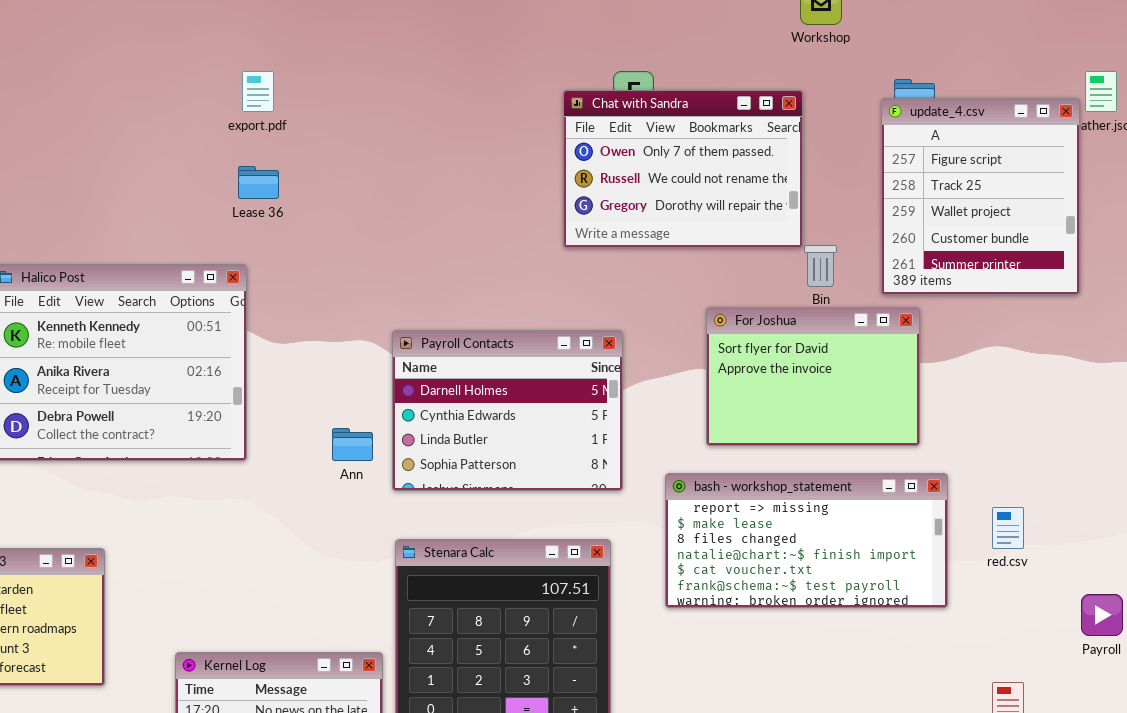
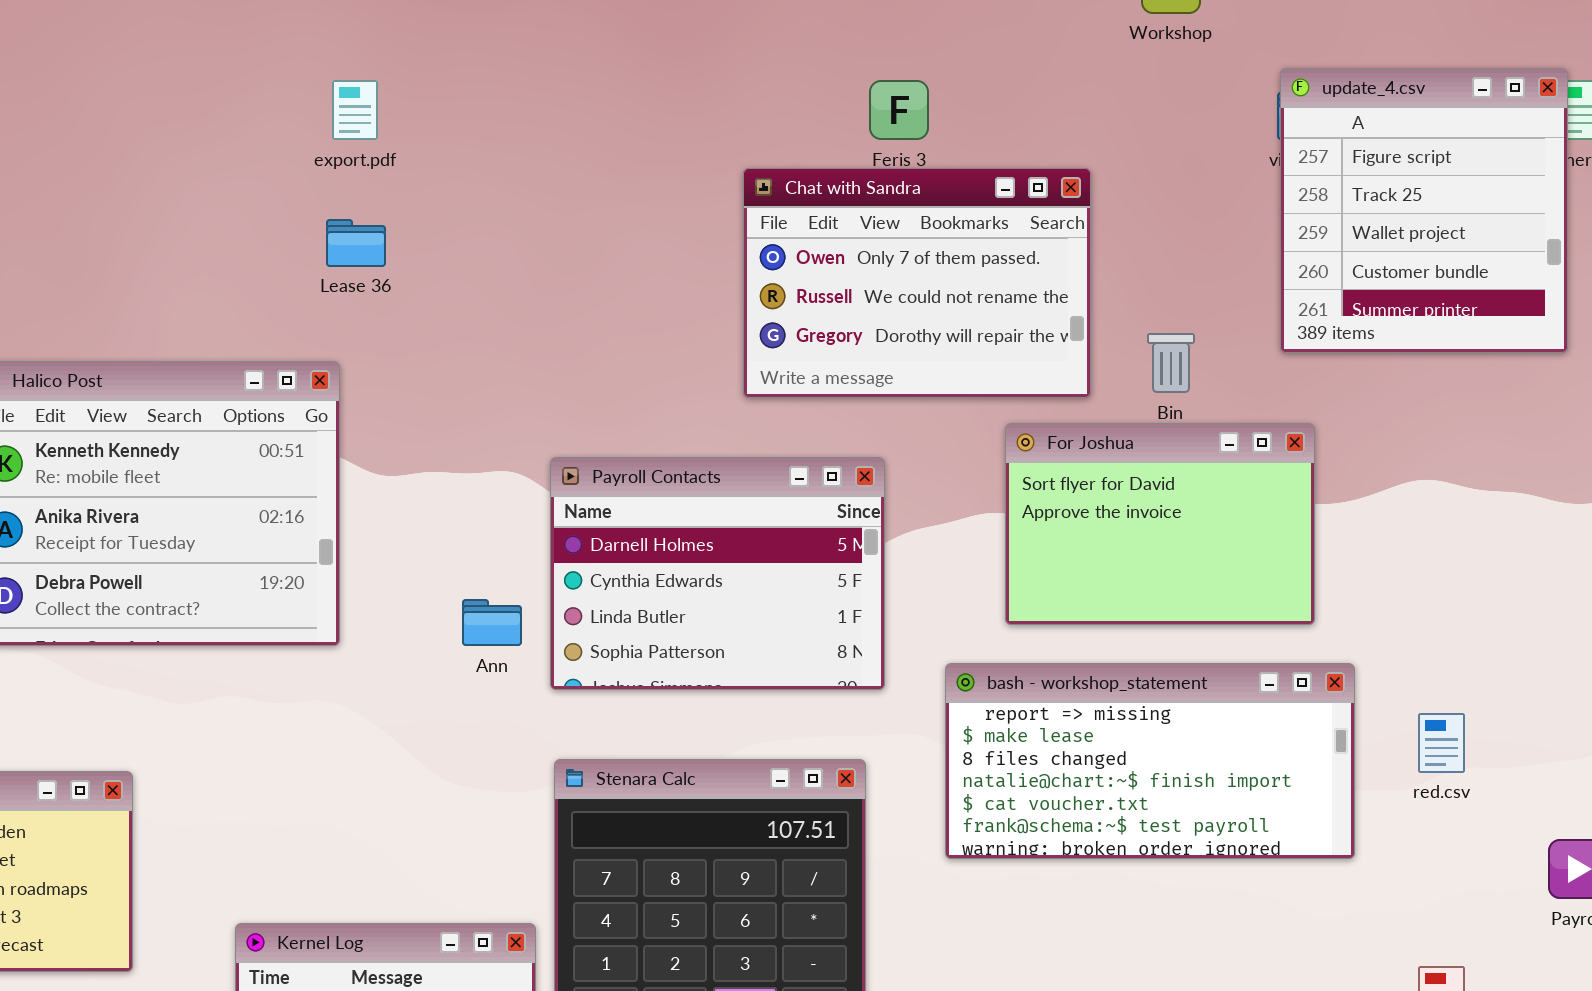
Chat with Sandra: [563,90,803,248] -> [743,168,1091,398], moved
update_4.csv: [881,98,1080,295] -> [1280,68,1568,353], moved

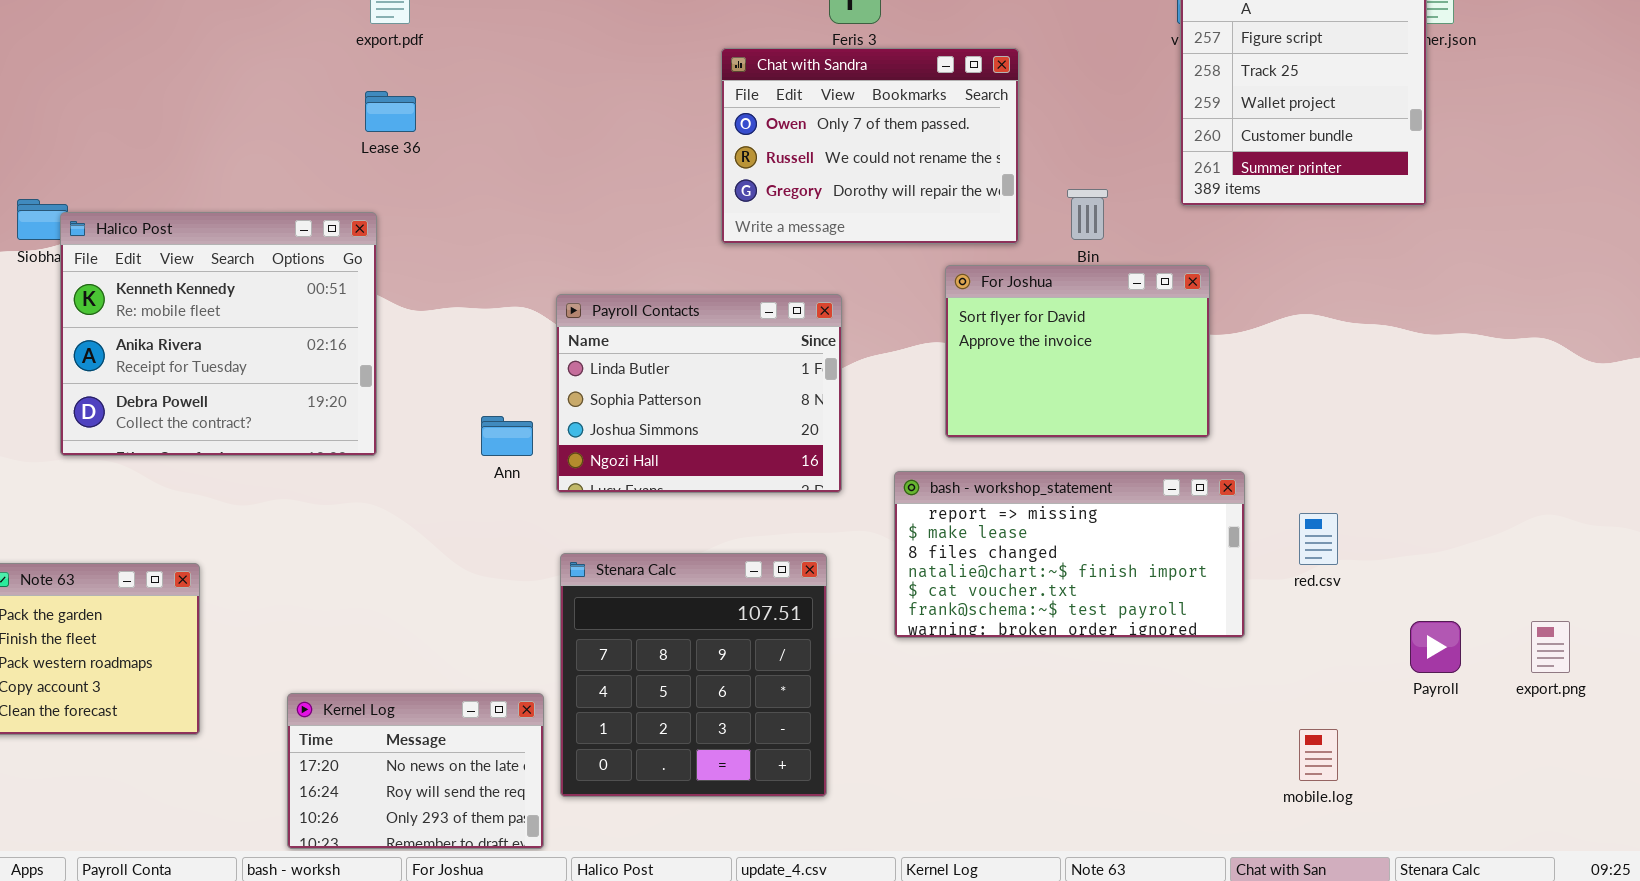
Payroll Contacts: [550,457,885,690] -> [556,294,842,493], scrolled down 2 rows

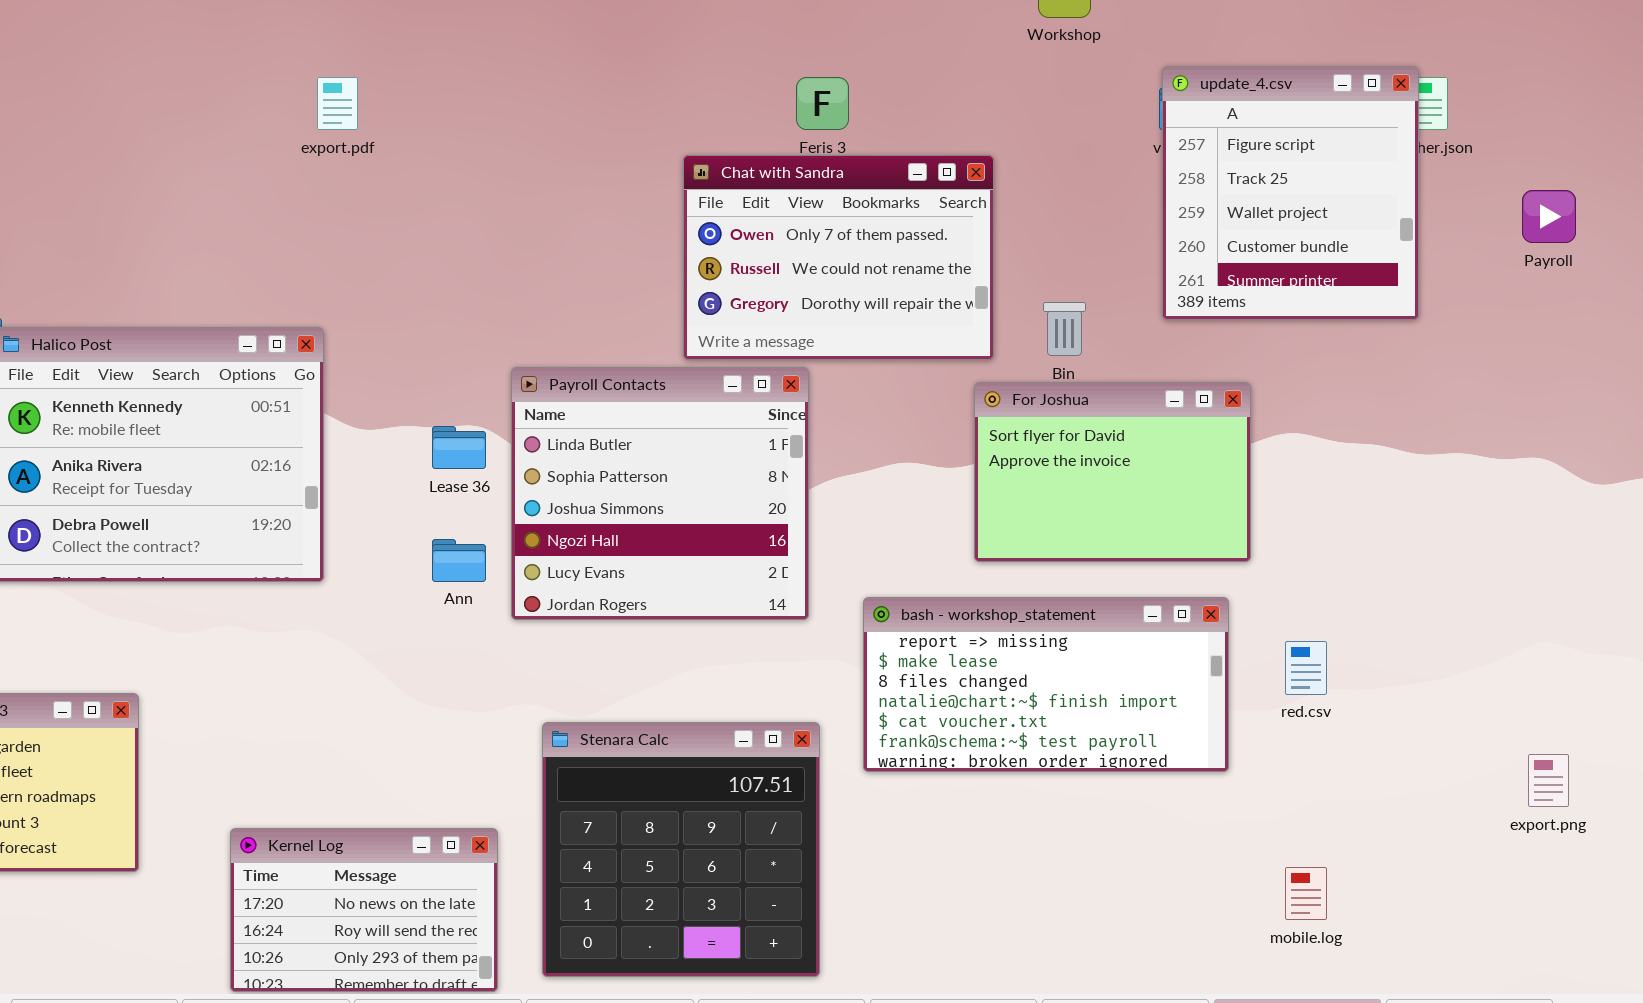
Lease 36: [365,91,416,132] -> [432,426,486,469], moved
For Joshua: [945,265,1210,438] -> [974,382,1251,562], moved
Payroll Contacts: [556,294,842,493] -> [511,367,809,620], resized
Stenara Calc: [560,553,827,797] -> [542,722,820,977], moved
Payroll: [1410,621,1461,673] -> [1522,190,1576,243], moved

